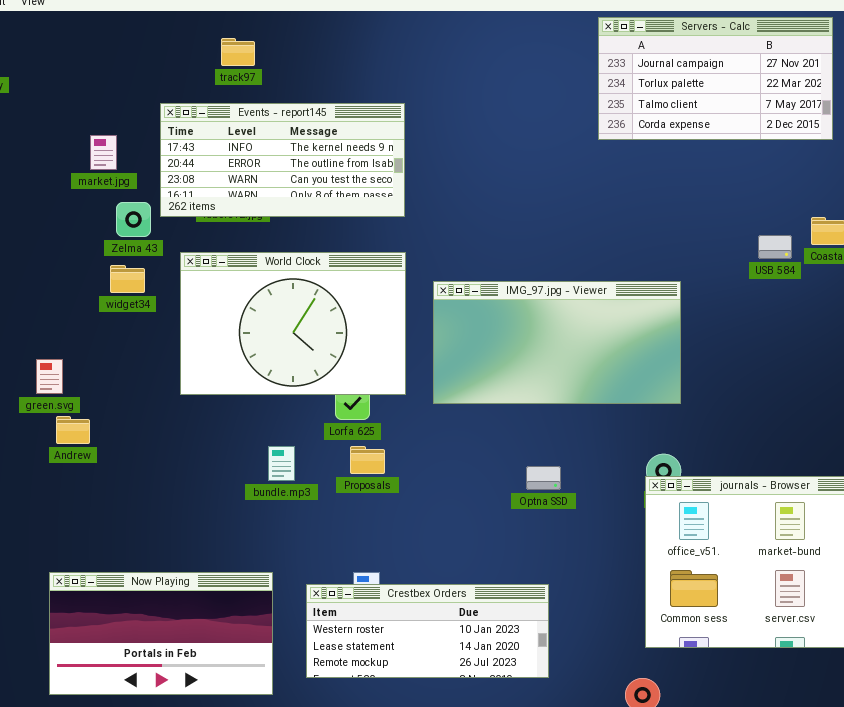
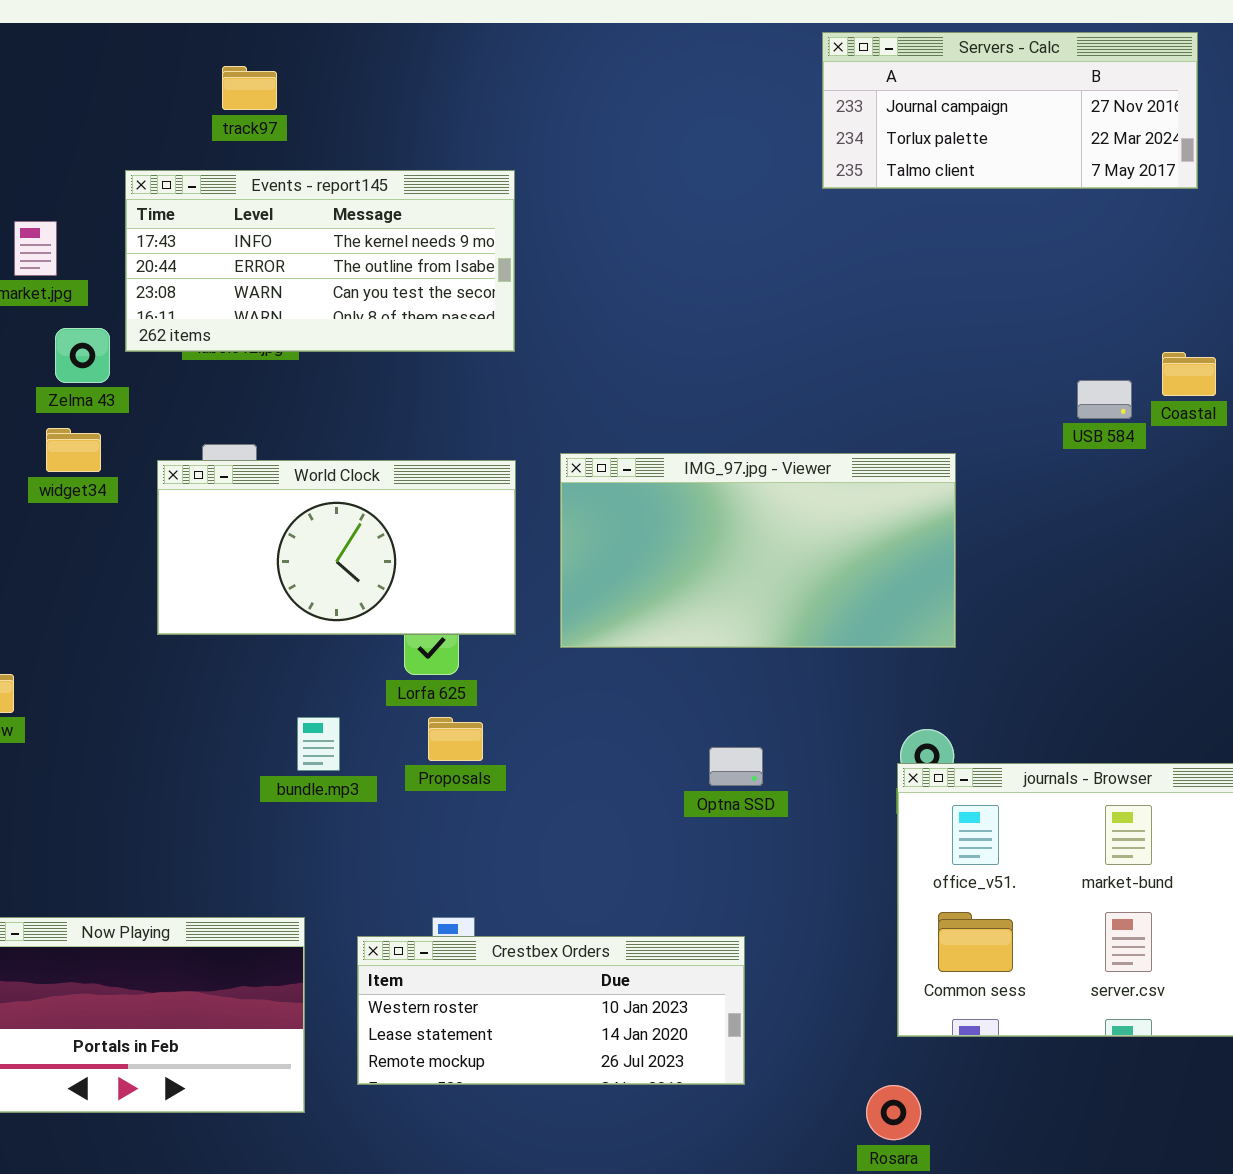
Servers - Calc: [598,17,833,140] -> [822,32,1198,189], resized
World Clock: [180,252,406,395] -> [157,460,516,635], resized

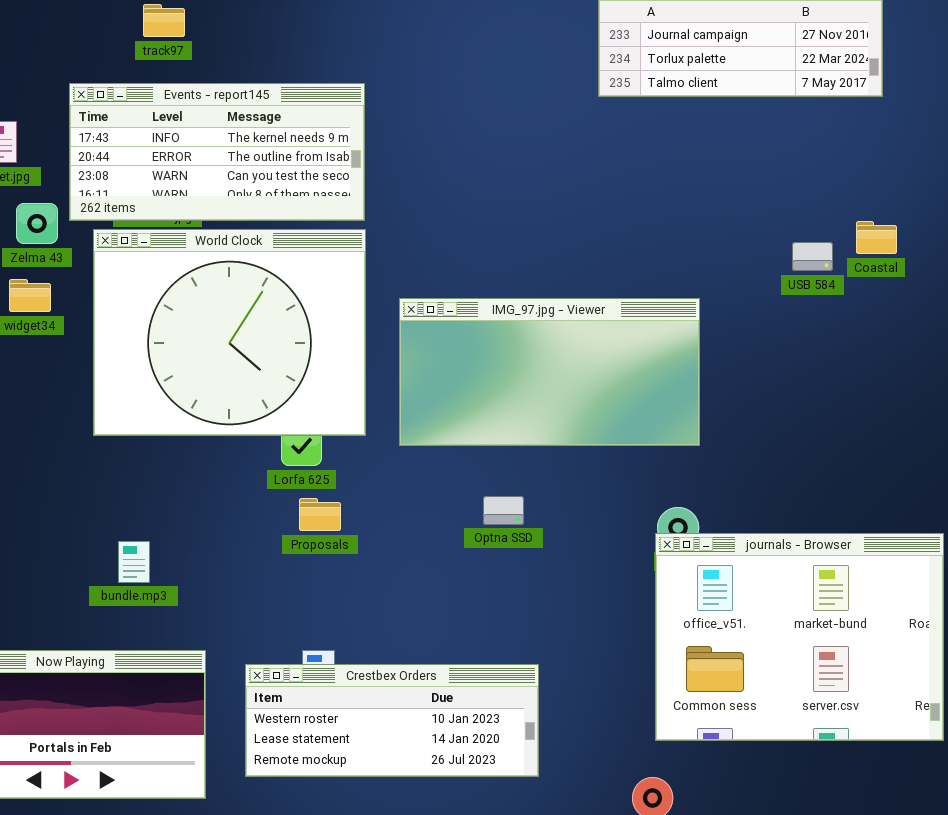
World Clock: [157,460,516,635] -> [93,229,366,436], resized
bundle.mp3: [297,717,340,771] -> [118,541,150,583], moved
Optna SSD: [709,747,763,786] -> [483,496,524,525], moved

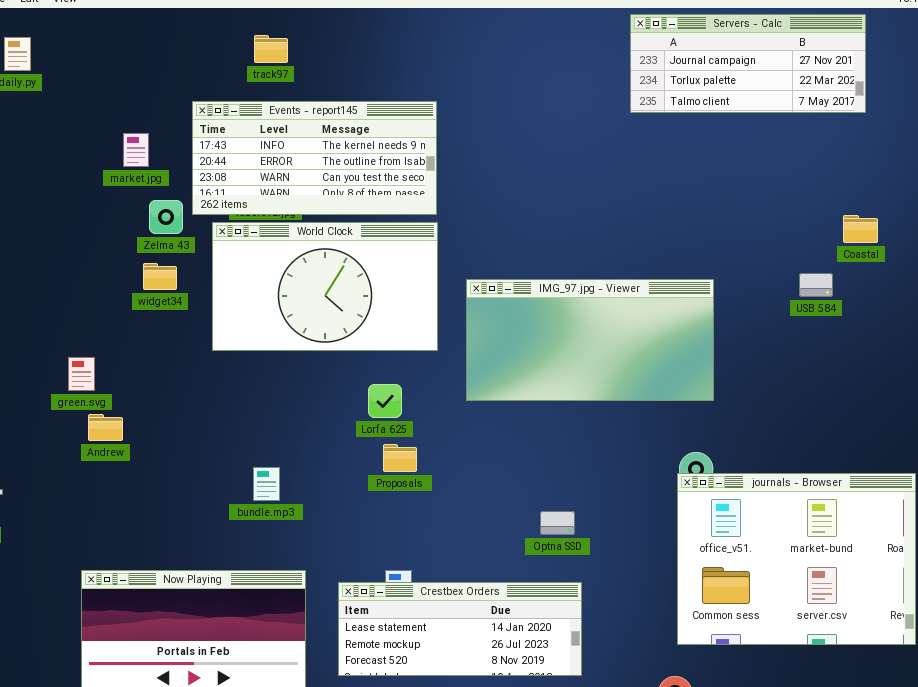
World Clock: [93,229,366,436] -> [212,222,438,351], resized
USB 584: [792,242,833,271] -> [799,273,833,297], moved
Optna SSD: [483,496,524,525] -> [540,511,575,535], moved
bundle.mp3: [118,541,150,583] -> [253,467,280,501], moved
Crestbex Orders: [245,664,539,777] -> [338,582,582,676], scrolled down 1 row

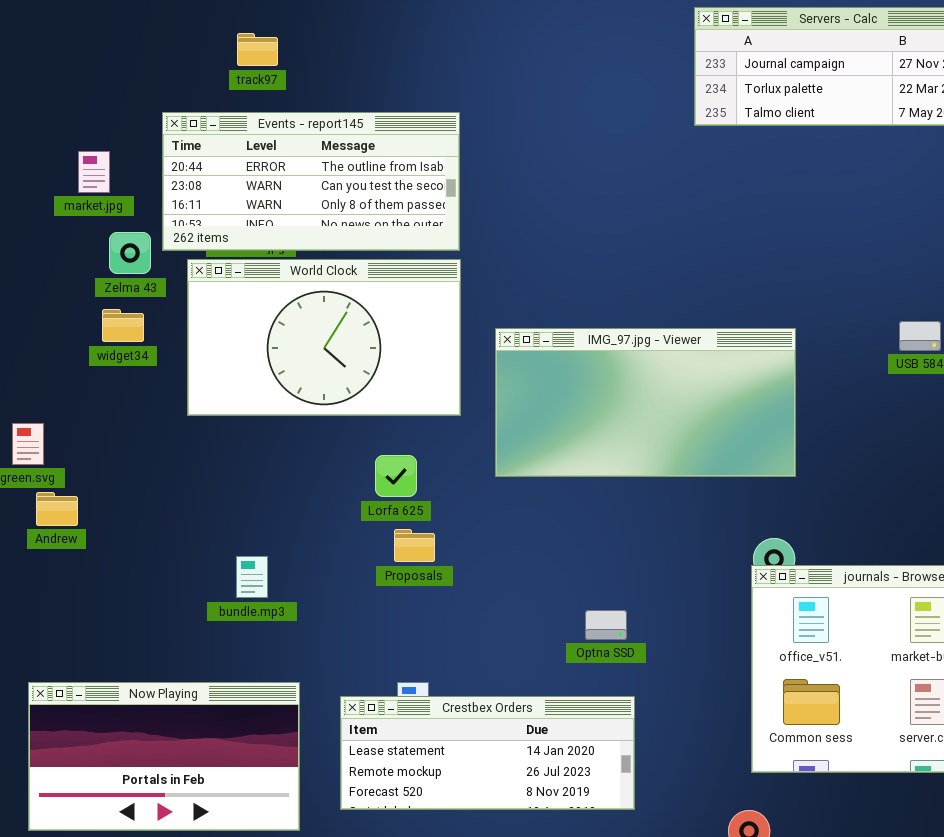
Events - report145: [192,101,437,215] -> [162,112,460,251], scrolled down 1 row

